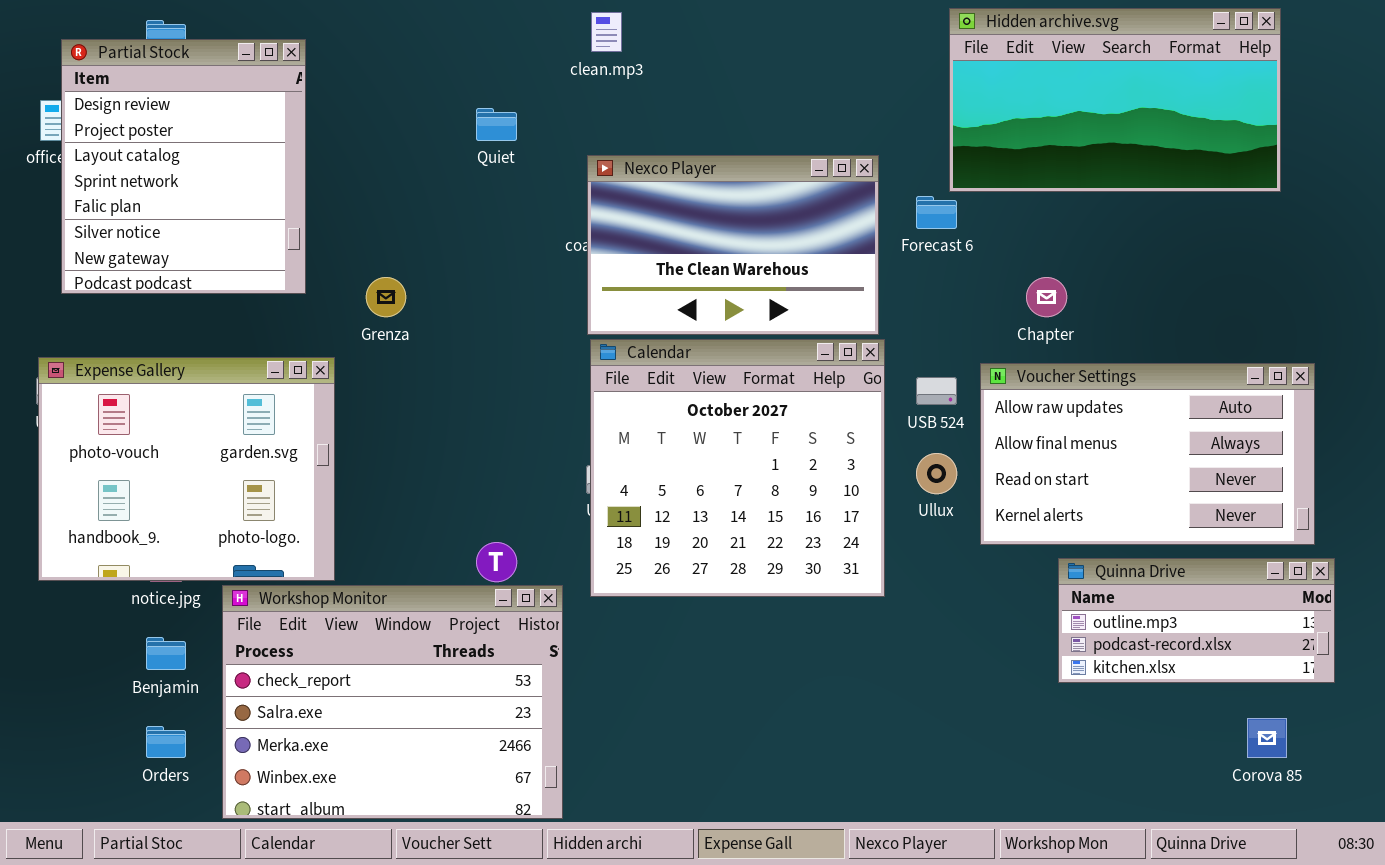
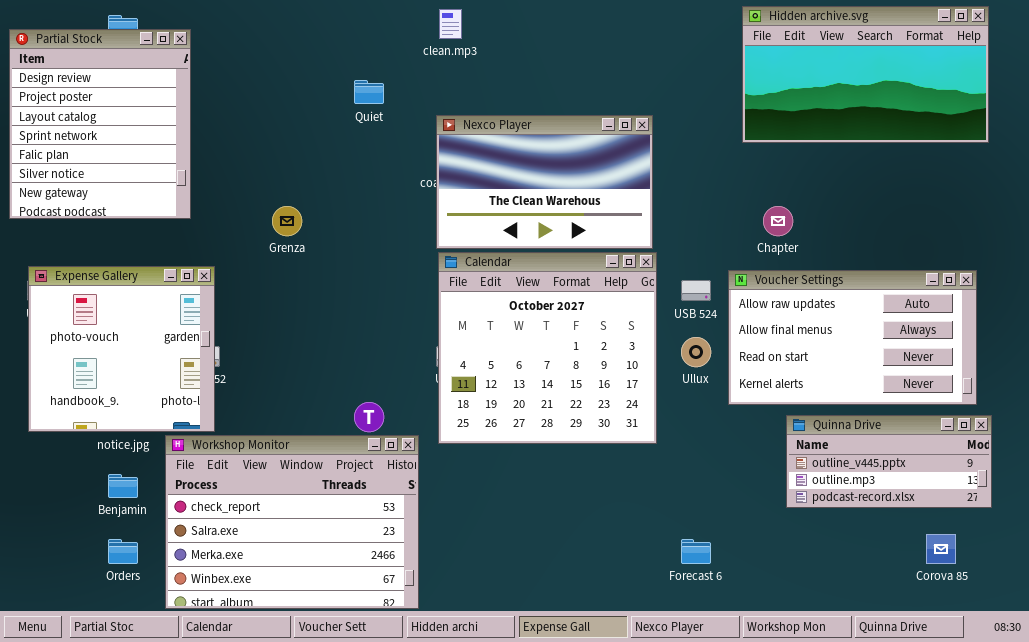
Hidden archive.svg: [949,8,1281,192] -> [742,6,989,143], moved
Partial Stock: [61,39,306,294] -> [9,29,191,219], moved
Forecast 6: [916,196,957,229] -> [681,539,711,564], moved
Expense Gallery: [38,357,335,581] -> [28,266,215,432], resized
Quinna Drive: [1058,558,1335,683] -> [786,415,992,508], scrolled up 1 row

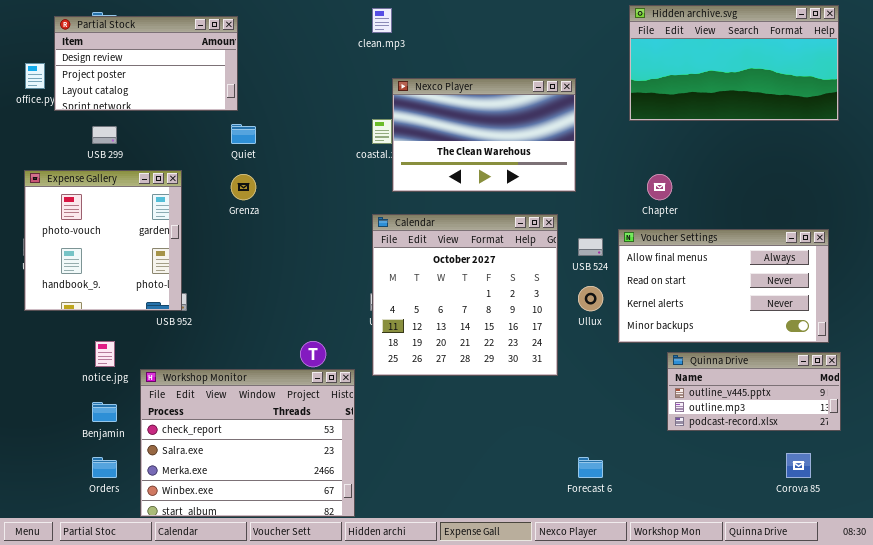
Partial Stock: [9,29,191,219] -> [54,16,238,111], moved, resized
Quiet: [354,80,384,104] -> [231,124,256,144], moved
Nexco Player: [436,115,653,249] -> [392,78,576,192], moved
Expense Gallery: [28,266,215,432] -> [24,170,182,311], moved
Voucher Settings: [728,270,977,405] -> [618,229,829,343], scrolled down 1 row

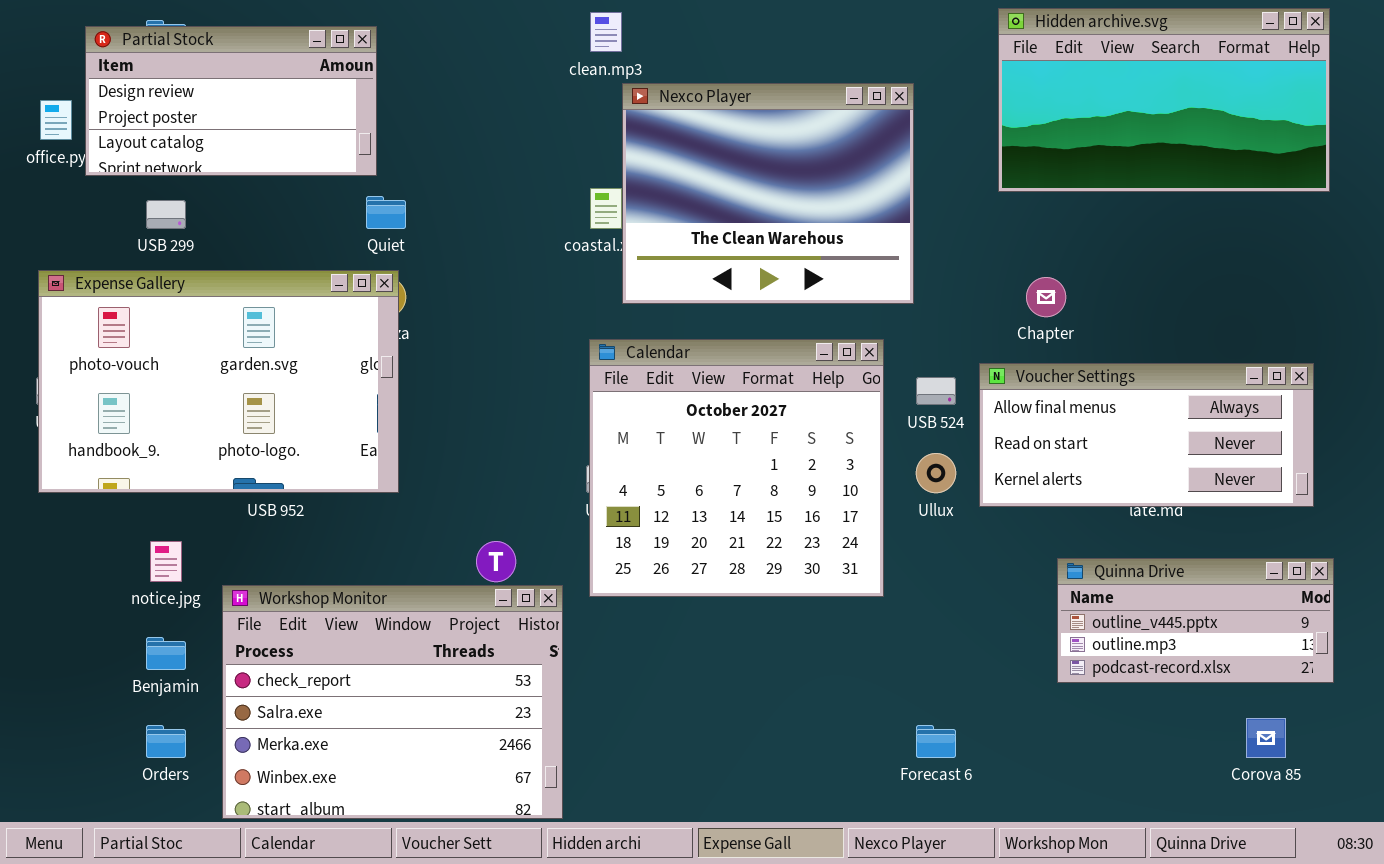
Nexco Player: [392,78,576,192] -> [622,83,914,304], resized
Expense Gallery: [24,170,182,311] -> [38,270,399,493], resized
Voucher Settings: [618,229,829,343] -> [979,363,1314,507], resized

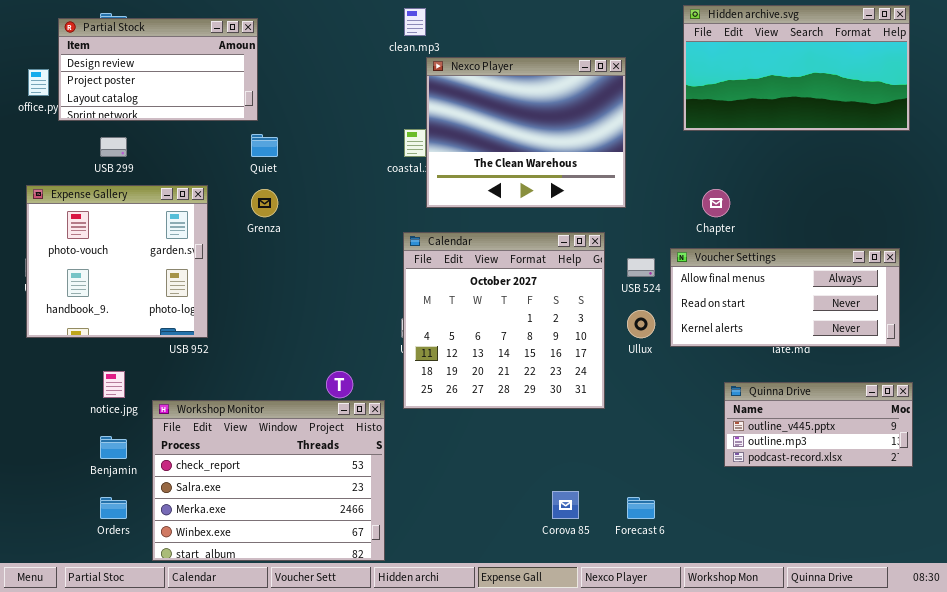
Expense Gallery: [38,270,399,493] -> [26,185,208,338], resized
Corova 85: [1246,718,1286,758] -> [552,491,579,519], moved

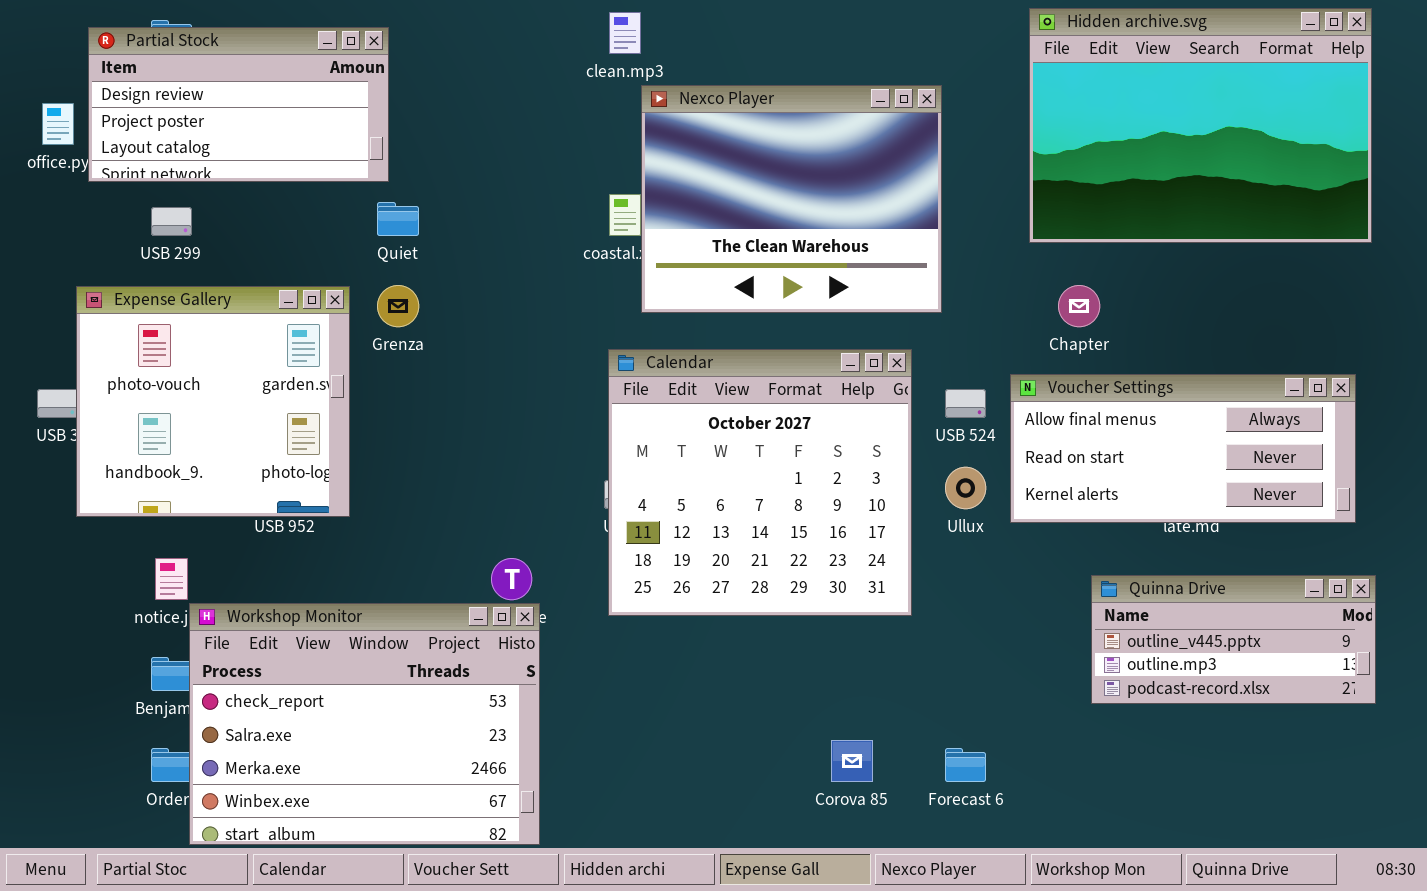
Hidden archive.svg: [683,5,910,131] -> [1029,8,1372,243], resized
Expense Gallery: [26,185,208,338] -> [76,286,350,517], moved
Workshop Monitor: [152,400,385,561] -> [189,603,540,845], moved

